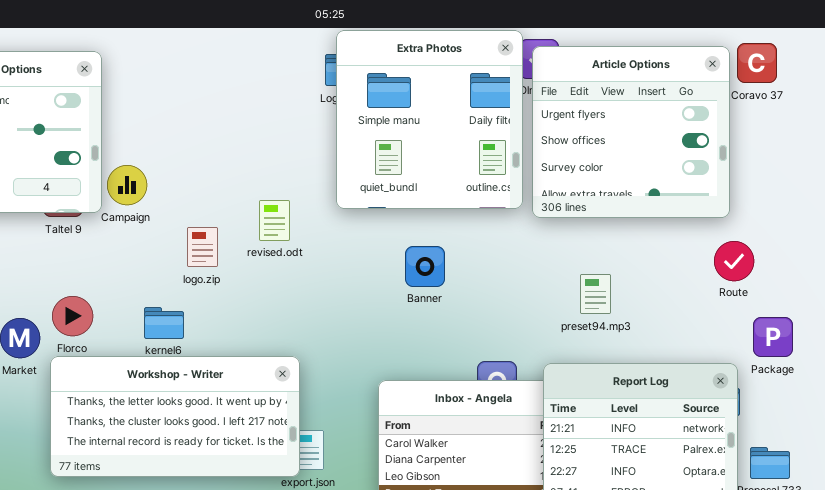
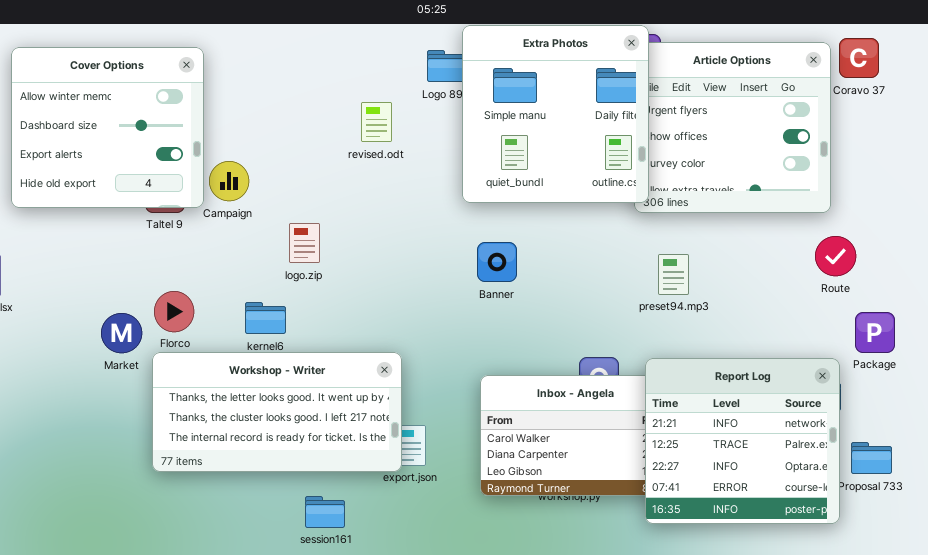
Extra Photos: [336,30,523,209] -> [462,25,649,203], moved
revised.odt: [259,200,290,241] -> [361,102,392,142], moved
Banner: [405,246,445,287] -> [477,242,517,282], moved
preset94.mp3: [580,274,611,314] -> [658,254,689,295], moved

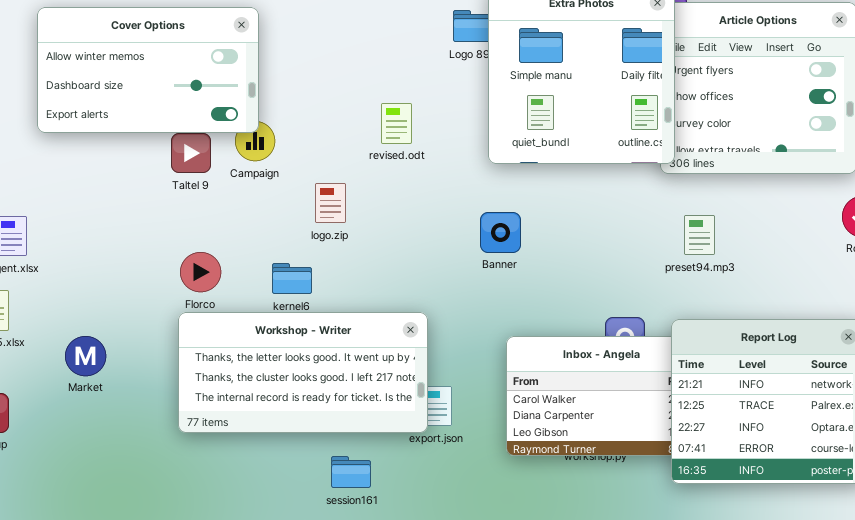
Cover Options: [11,47,204,208] -> [37,7,259,133], resized
revised.odt: [361,102,392,142] -> [381,103,412,144], moved
Banner: [477,242,517,282] -> [480,212,521,253], moved
Market: [101,313,142,353] -> [65,336,106,376], moved

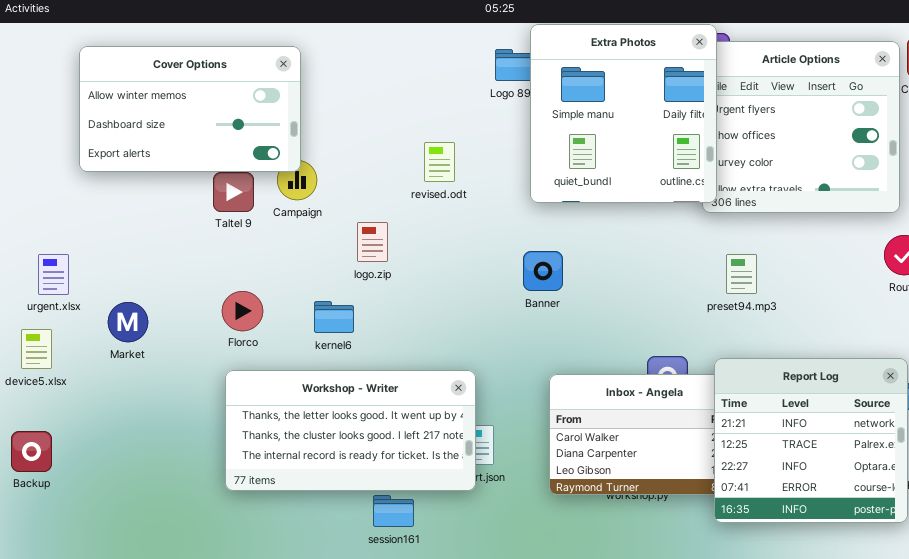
Workshop - Writer: [178,312,428,433] -> [225,370,476,491], moved
Market: [65,336,106,376] -> [108,302,148,342], moved

